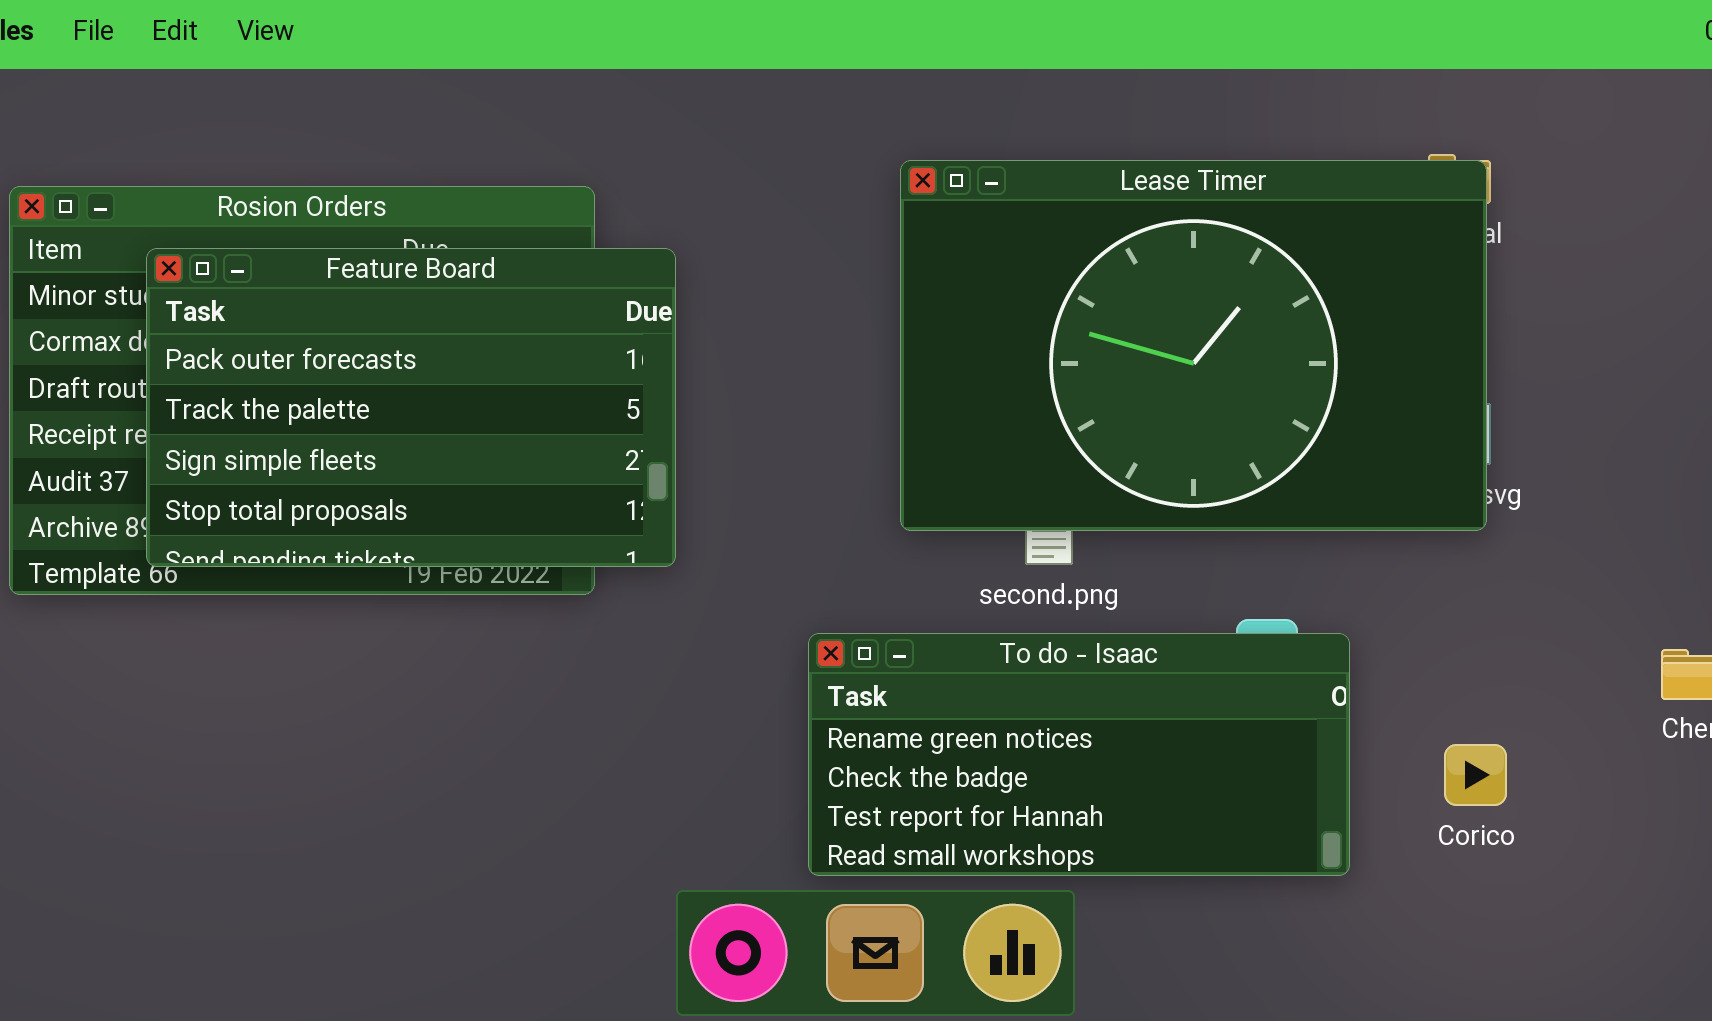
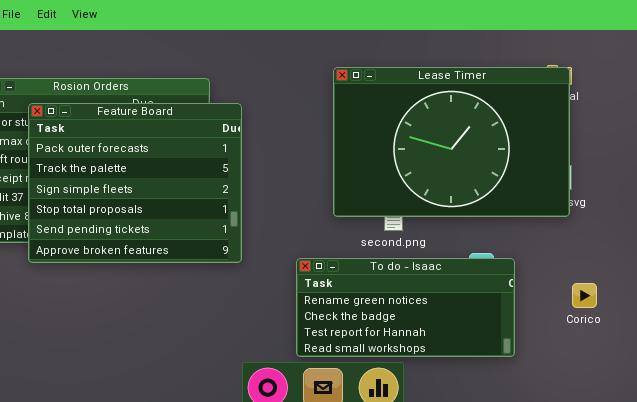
Feature Board: [146,248,676,567] -> [28,103,242,263], resized
Corico: [1444,744,1507,806] -> [572,283,597,308], moved

